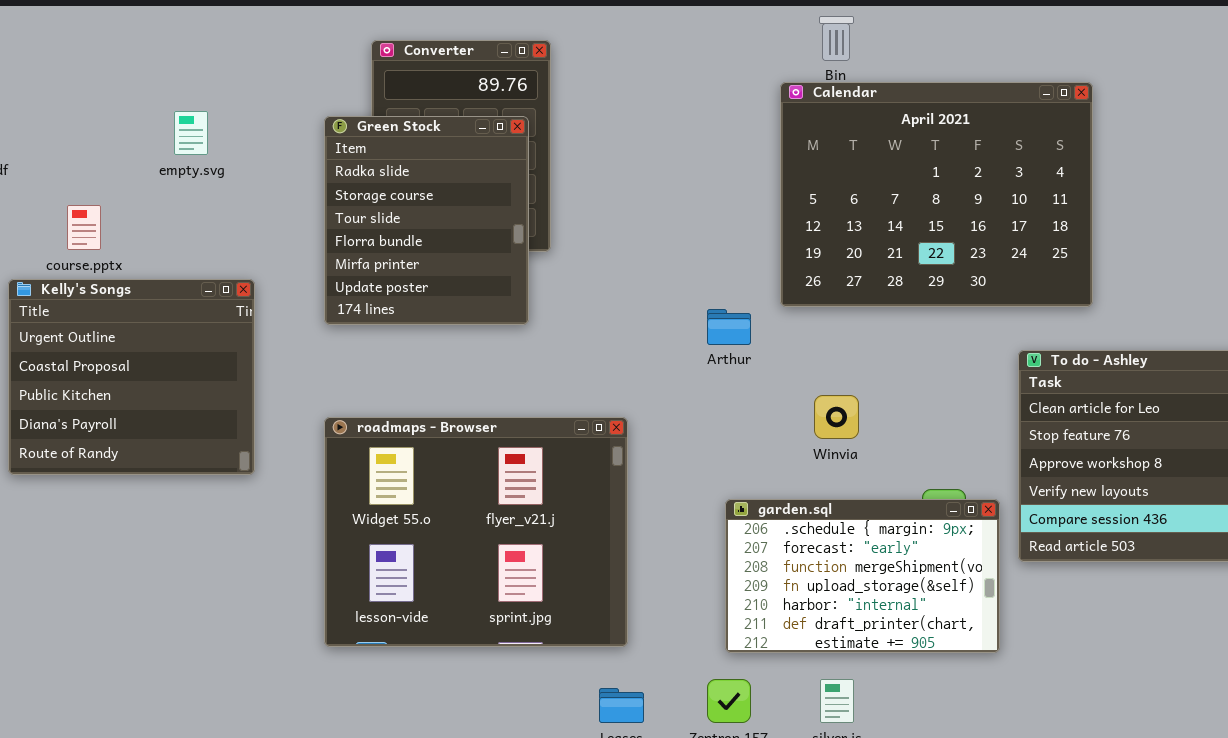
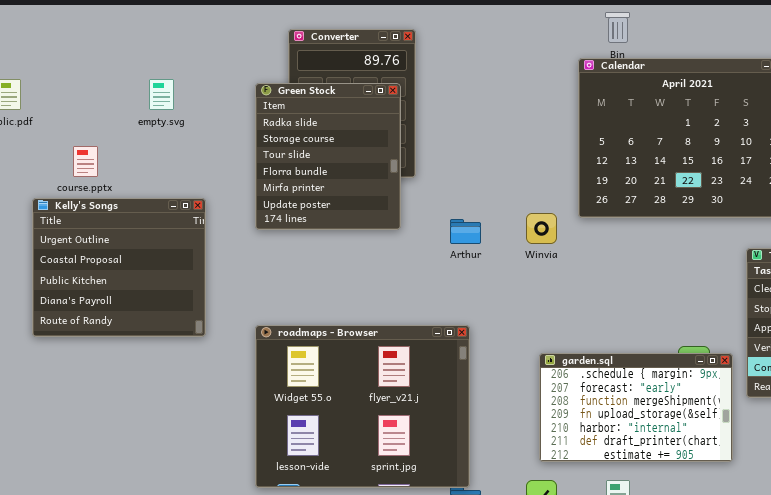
Arthur: [707,309,751,345] -> [450,219,481,244], moved
Winvia: [814,395,859,439] -> [526,213,557,244], moved
roadmaps - Browser: [324,417,628,647] -> [255,325,470,488], moved

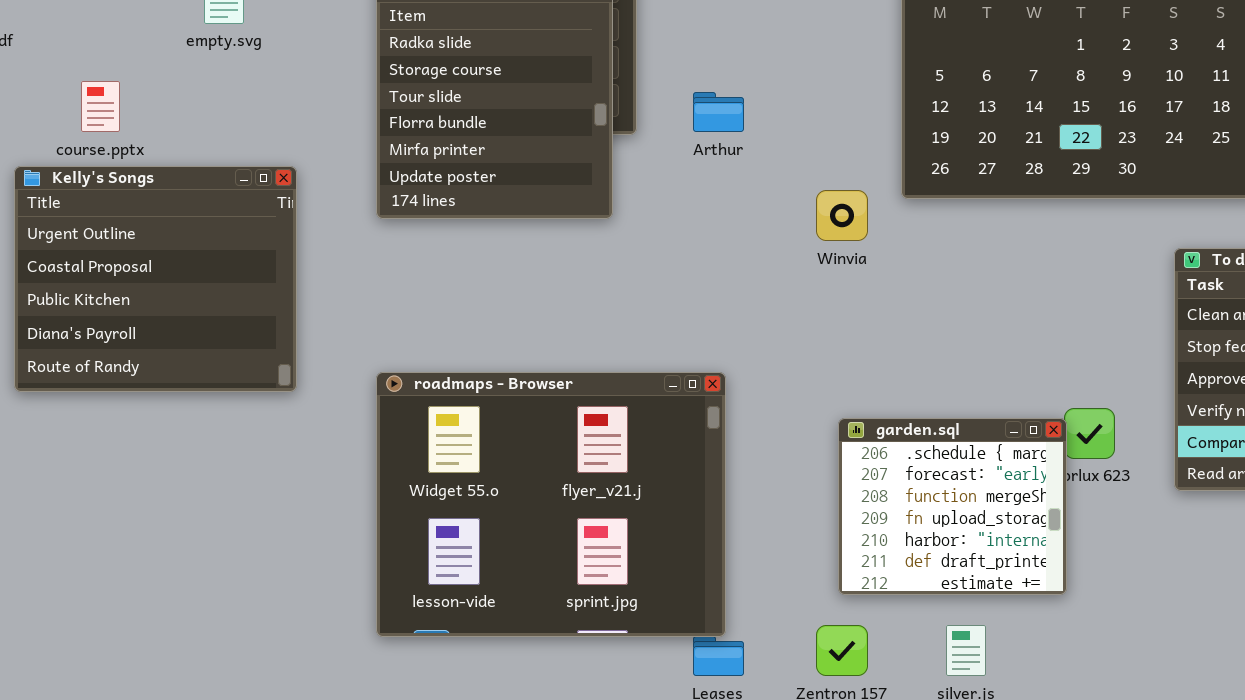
Arthur: [450,219,481,244] -> [693,92,744,132], moved
garden.sql: [539,353,733,462] -> [838,418,1067,595], resized

